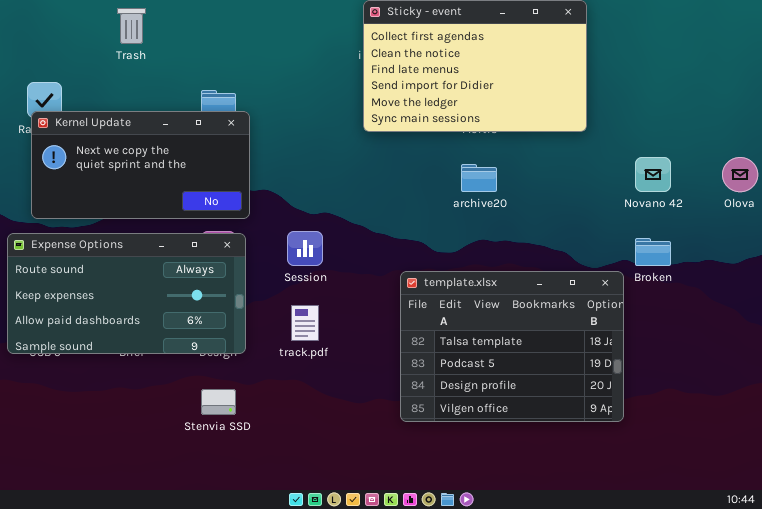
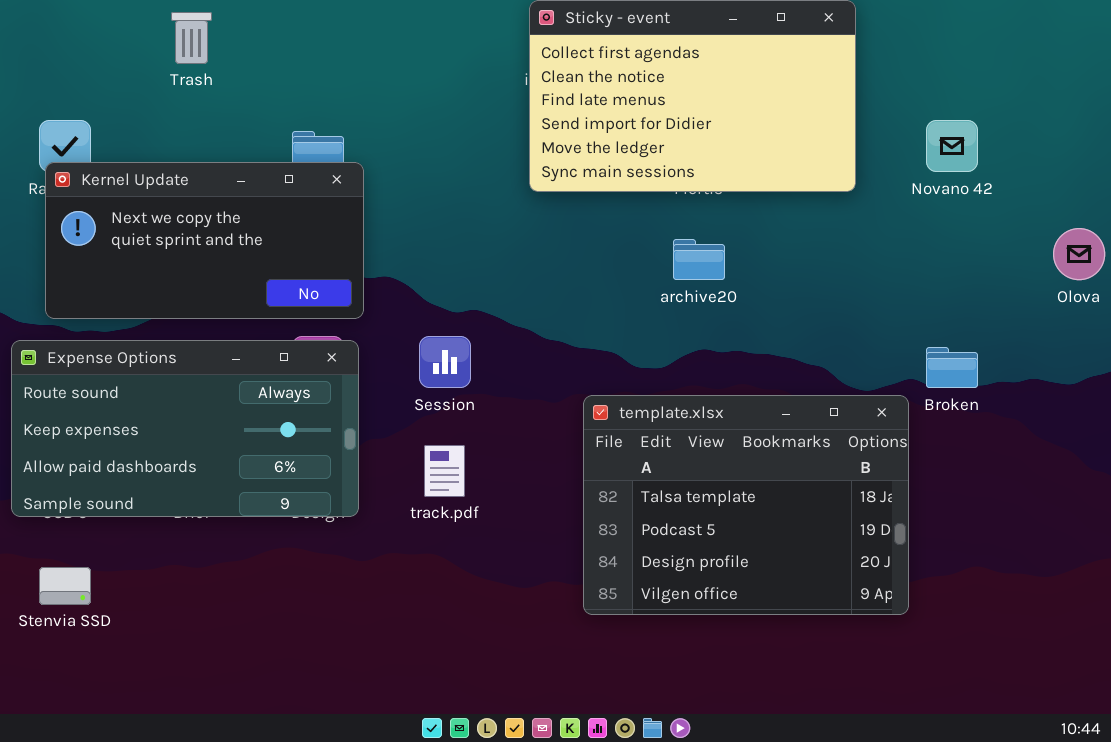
Novano 42: [635,157,671,192] -> [926,120,978,172], moved
Stenvia SSD: [201,389,236,415] -> [39,567,91,605], moved

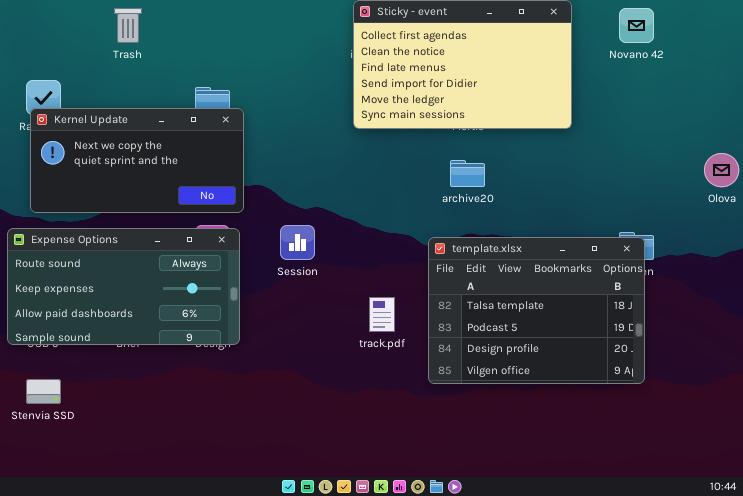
Novano 42: [926,120,978,172] -> [619,8,654,43], moved
template.xlsx: [583,395,909,615] -> [428,237,645,384], moved
track.pdf: [424,445,465,497] -> [369,297,395,332], moved

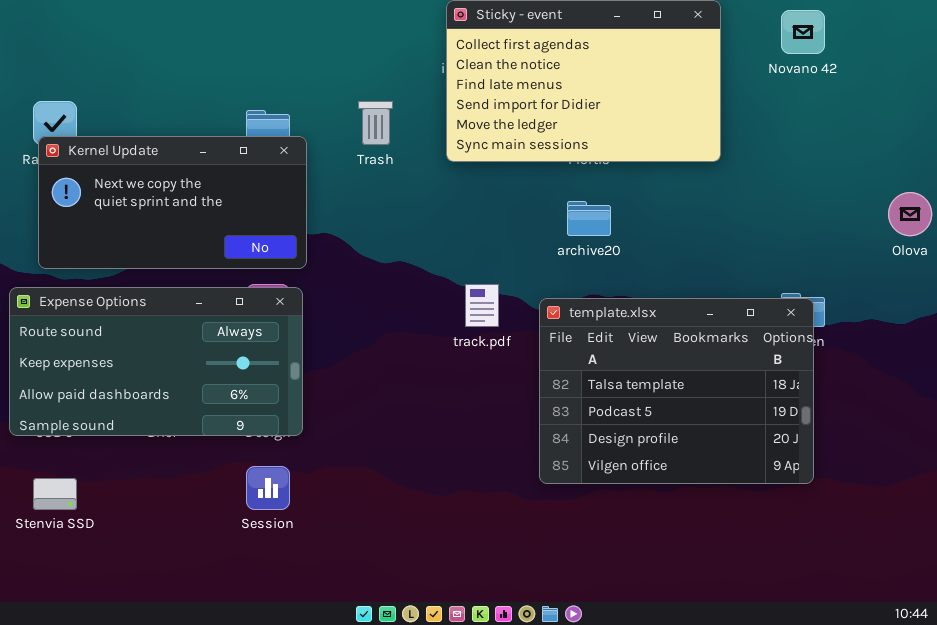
Trash: [114,8,142,43] -> [358,101,393,145], moved
Session: [280,225,315,260] -> [246,466,290,510], moved
track.pdf: [369,297,395,332] -> [465,284,499,327], moved

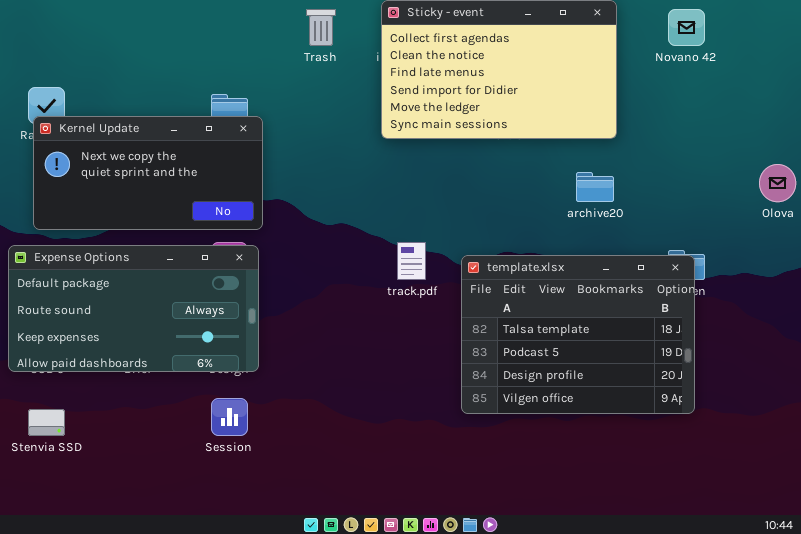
Trash: [358,101,393,145] -> [306,9,336,46], moved
archive20: [567,201,611,236] -> [576,172,614,202], moved
Expense Options: [9,287,303,436] -> [8,245,259,372], scrolled up 1 row

